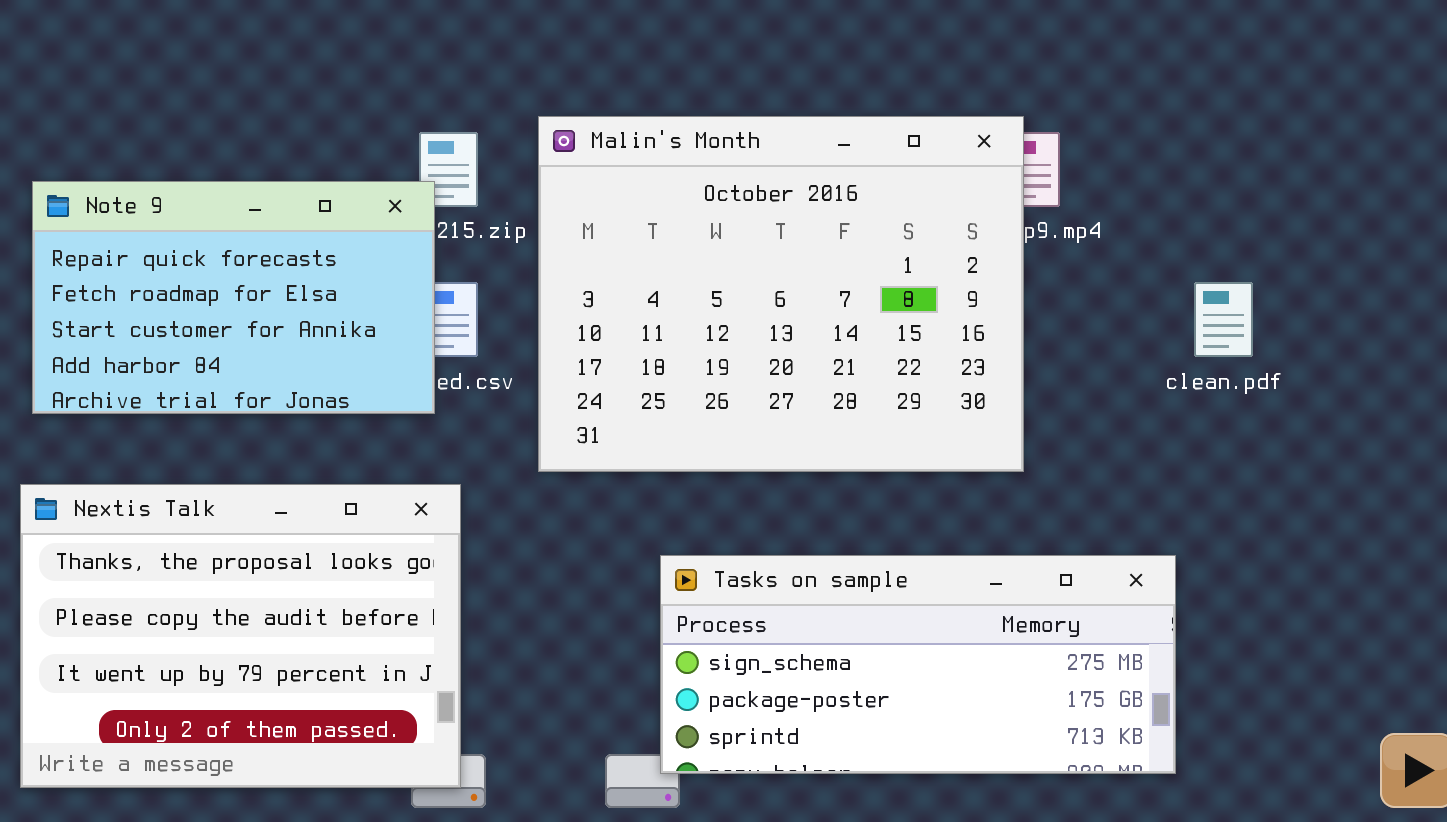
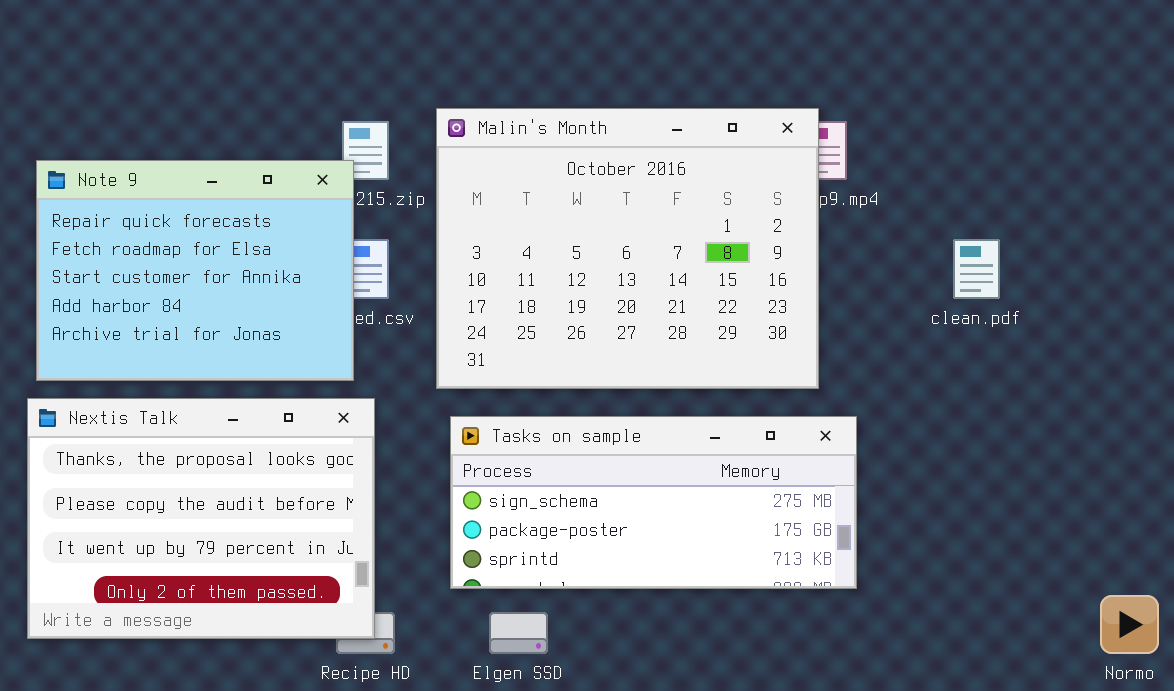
Note 9: [32,181,435,414] -> [36,160,354,381], resized
Tasks on sample: [660,555,1176,774] -> [450,416,857,589], moved

